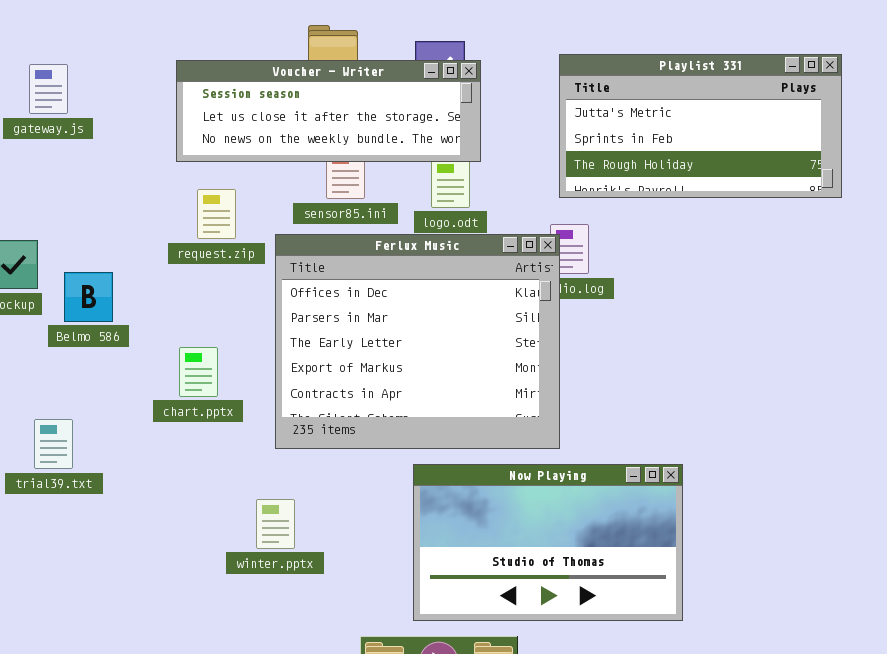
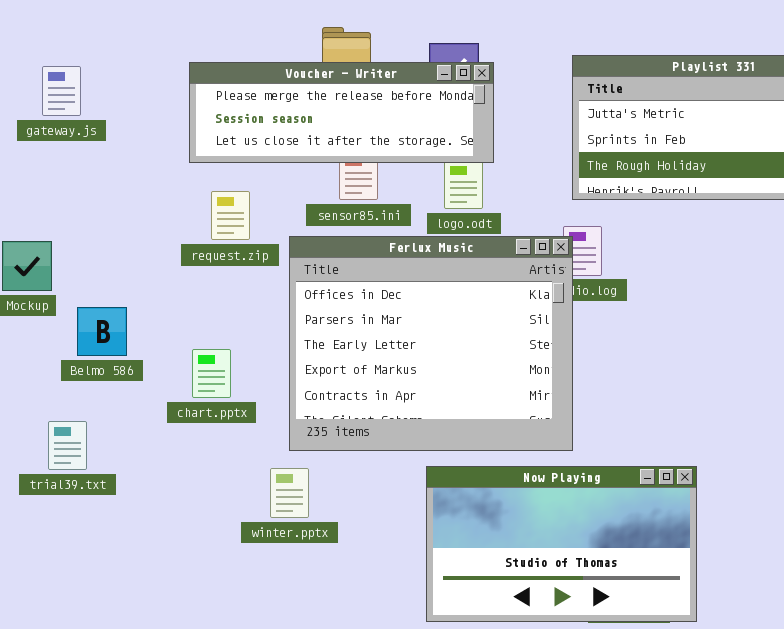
Voucher - Writer: [176,60,481,162] -> [189,62,494,163], scrolled up 1 row
Belmo 586: [64,272,113,322] -> [77,307,127,356], moved
winter.pptx: [256,499,295,549] -> [270,468,309,518], moved

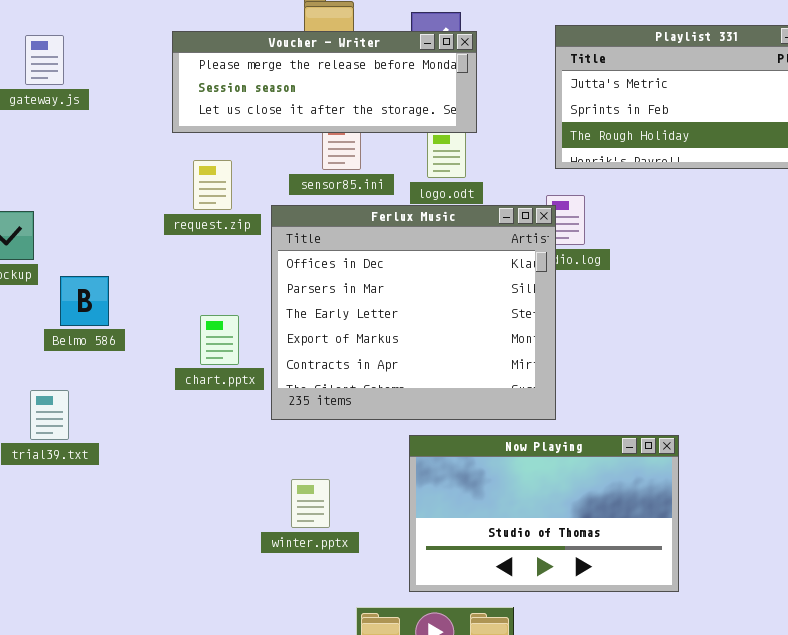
chart.pptx: [192,349,231,398] -> [200,315,239,365], moved
winter.pptx: [270,468,309,518] -> [291,479,330,528], moved

